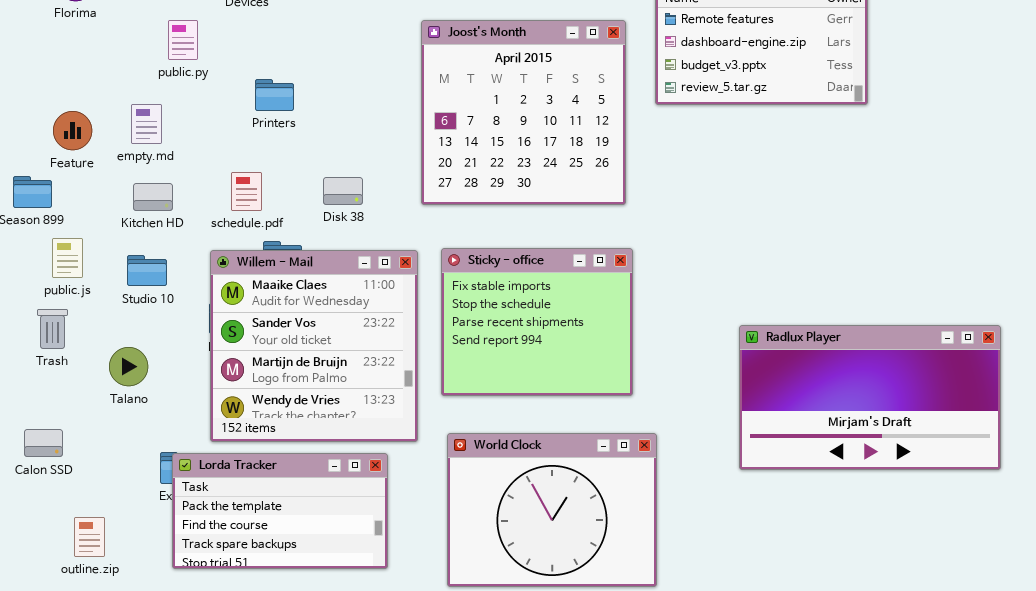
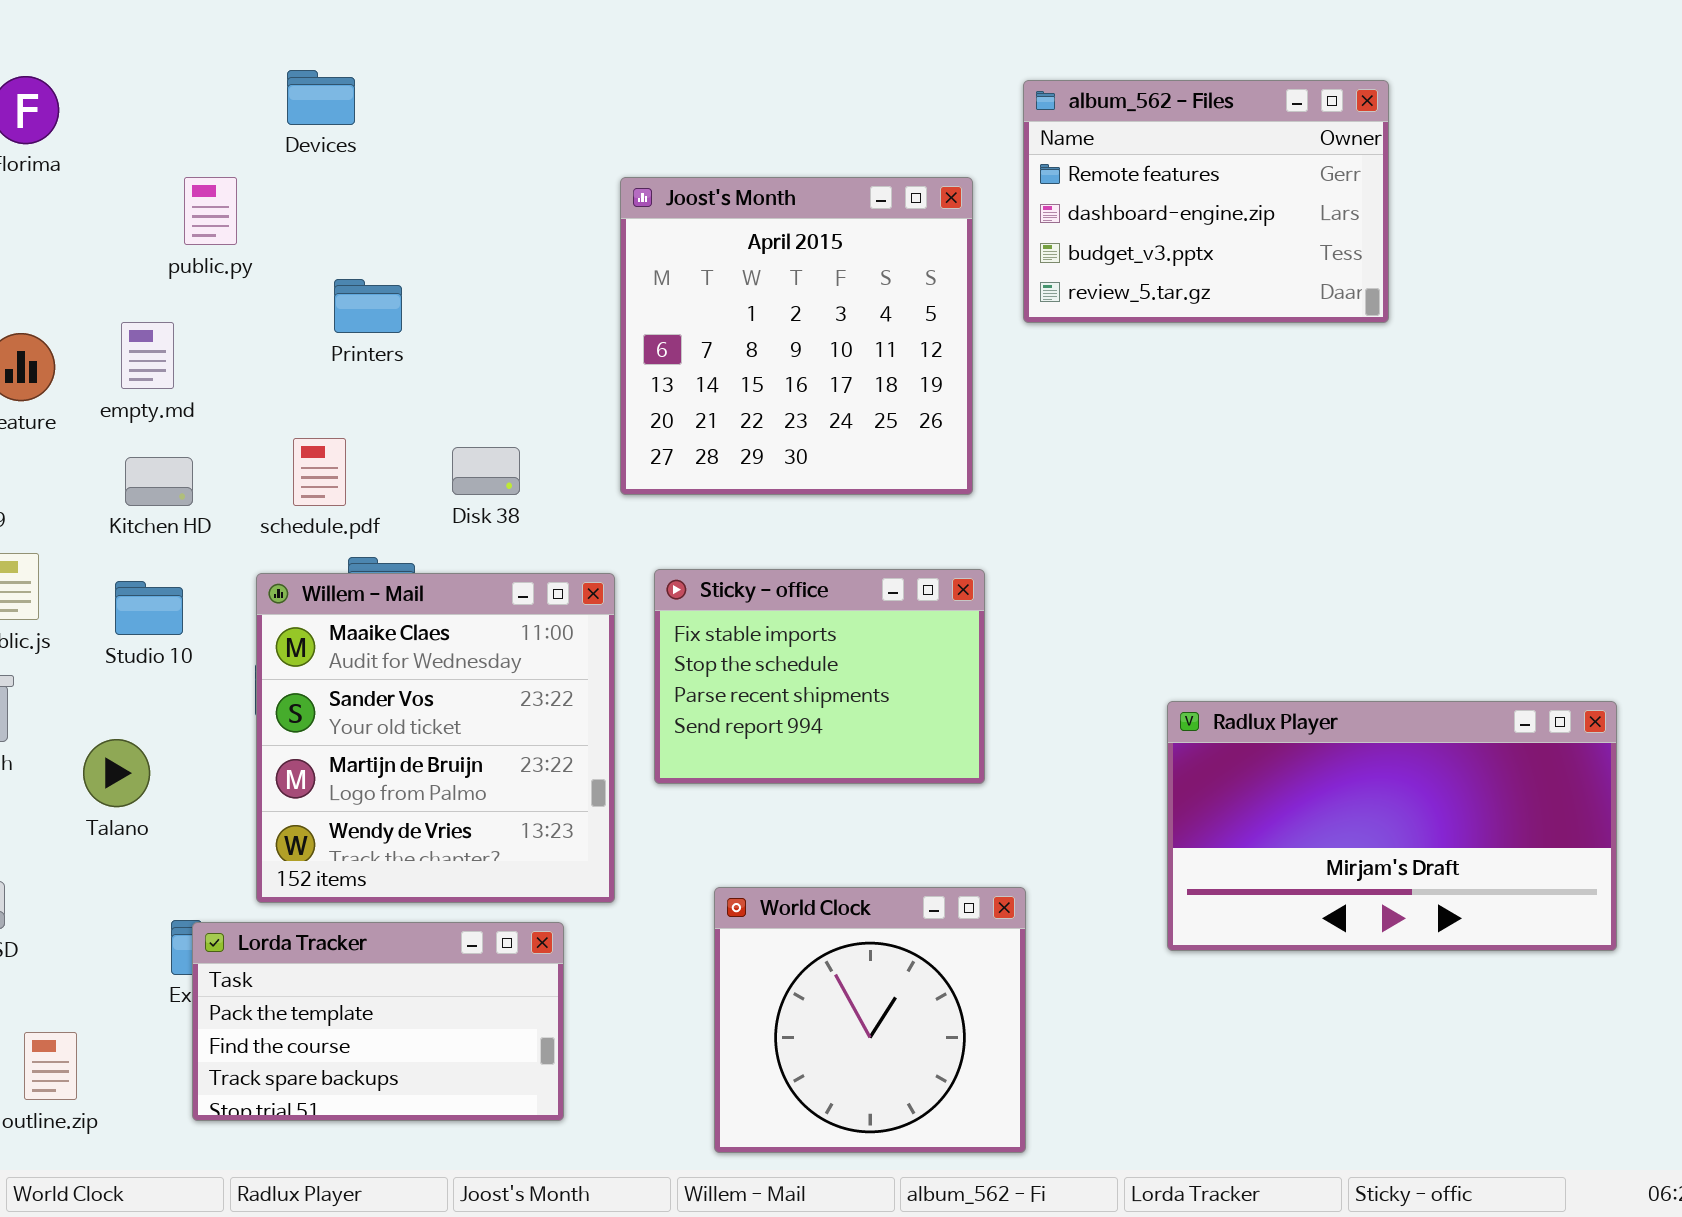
Sticky - office: [441,248,633,396] -> [654,569,985,784], resized
World Clock: [447,433,657,587] -> [714,887,1026,1153], resized

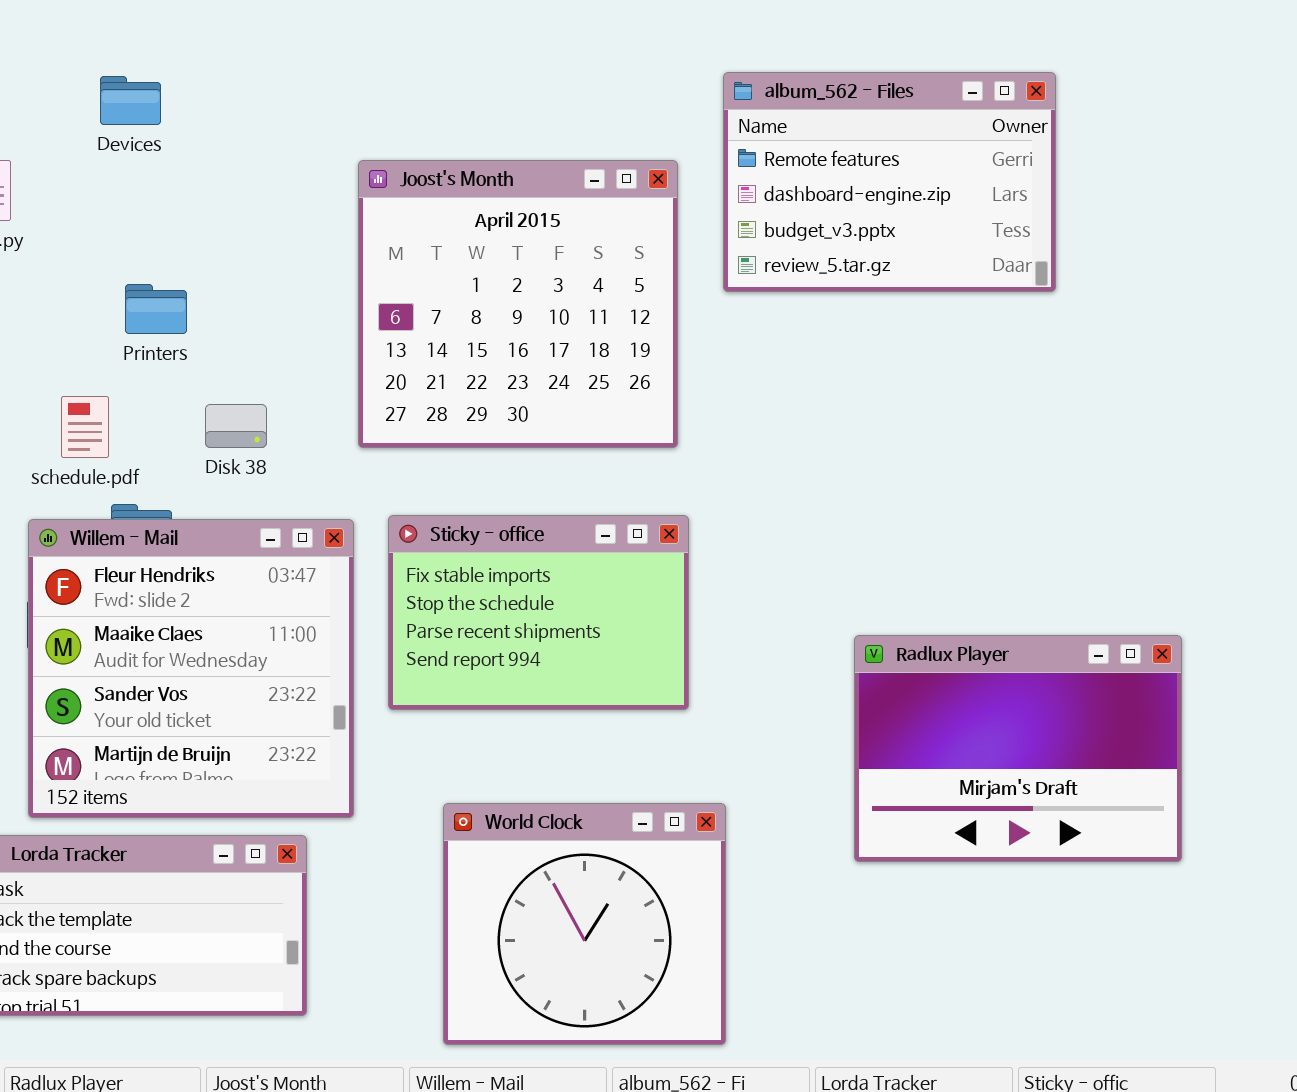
Devices: [287,70,355,125] -> [100,76,161,125], moved
Printers: [334,279,402,333] -> [125,284,187,334], moved
Willem - Mail: [256,573,615,903] -> [28,519,354,818], scrolled up 1 row
Radlux Player: [1167,701,1617,951] -> [854,635,1182,862], resized

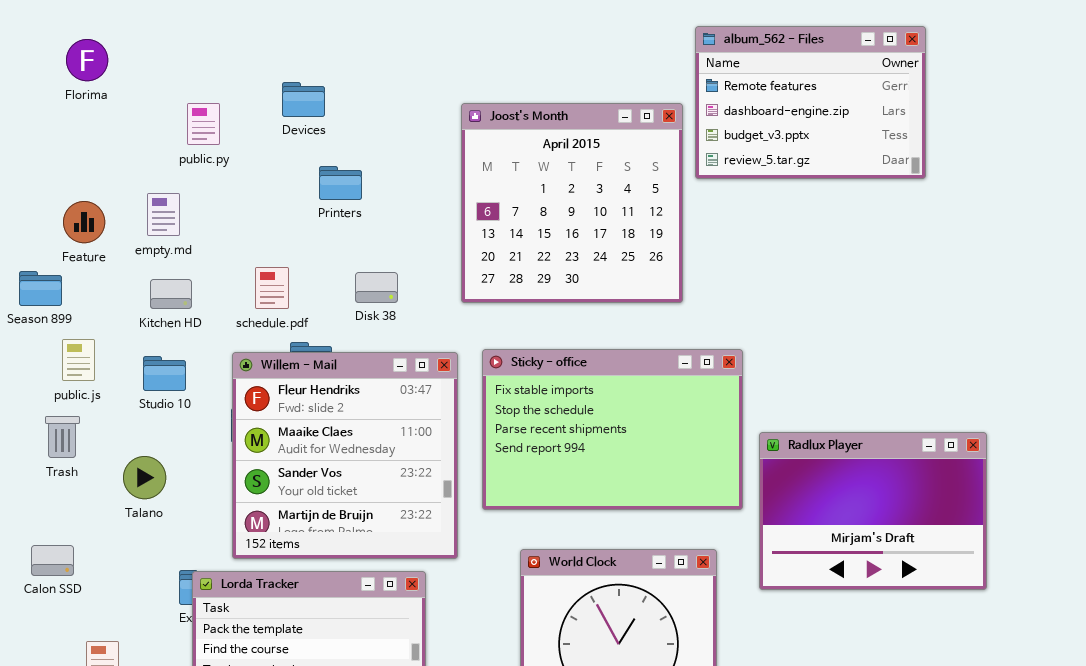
album_562 - Files: [723,72,1056,292] -> [695,26,926,179], moved
Devices: [100,76,161,125] -> [282,82,325,117], moved
Printers: [125,284,187,334] -> [319,166,362,200], moved
Sticky - office: [388,515,689,710] -> [482,349,743,510], resized
Radlux Player: [854,635,1182,862] -> [759,432,987,590], moved

